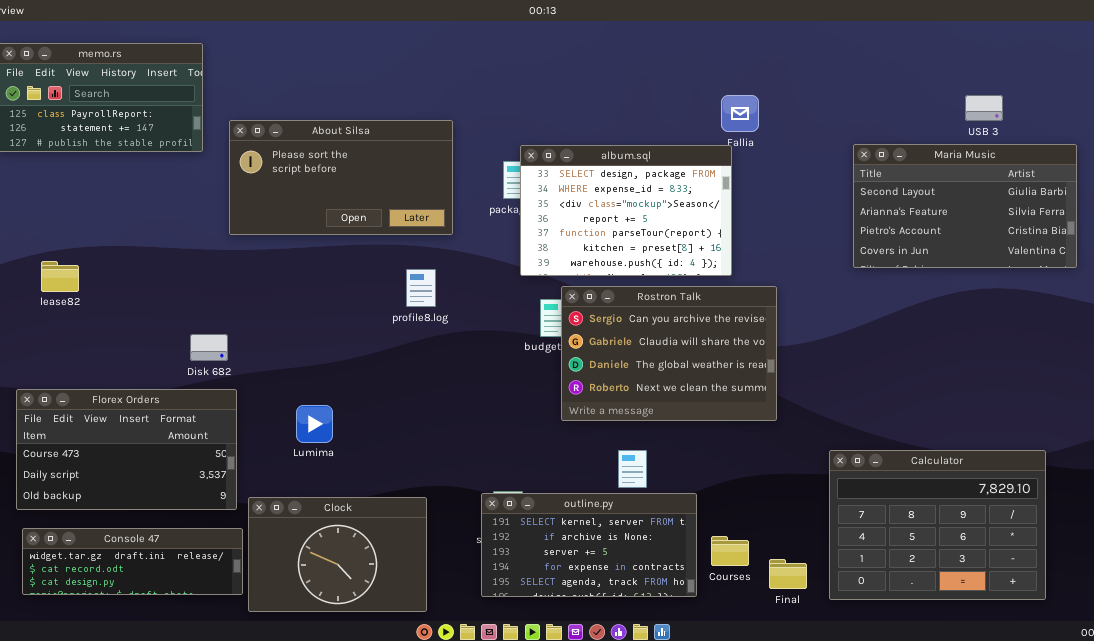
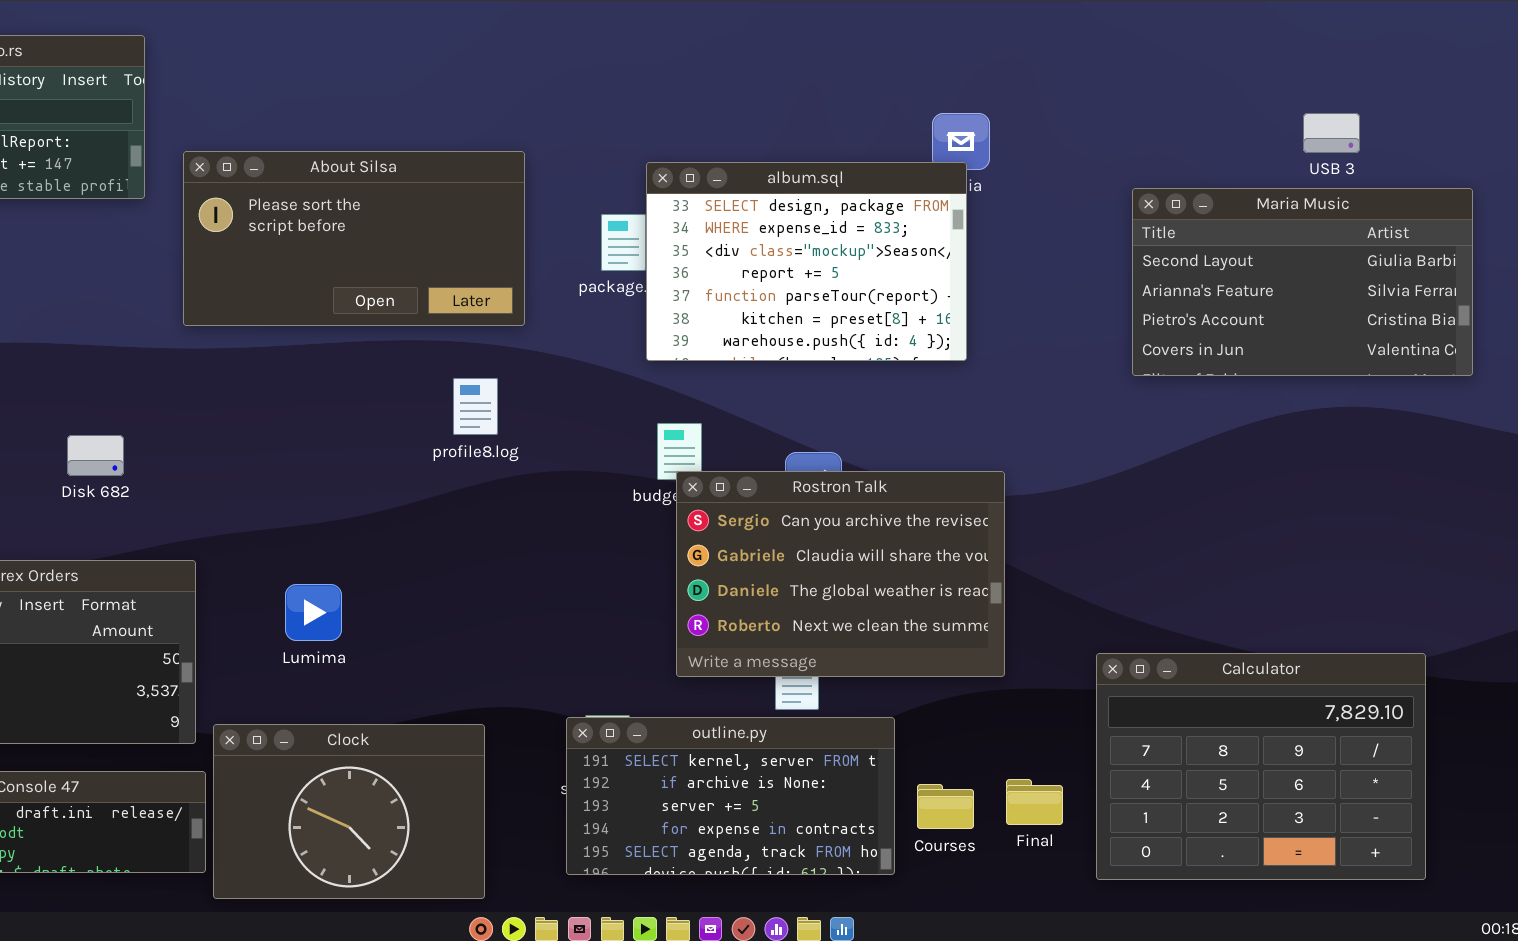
album.sql: [520,145,732,276] -> [646,162,967,361], moved
Rostron Talk: [561,286,777,421] -> [676,471,1005,677], moved
Disk 682: [190,334,228,361] -> [67,435,124,476], moved
Final: [769,559,807,589] -> [1006,779,1063,825], moved

